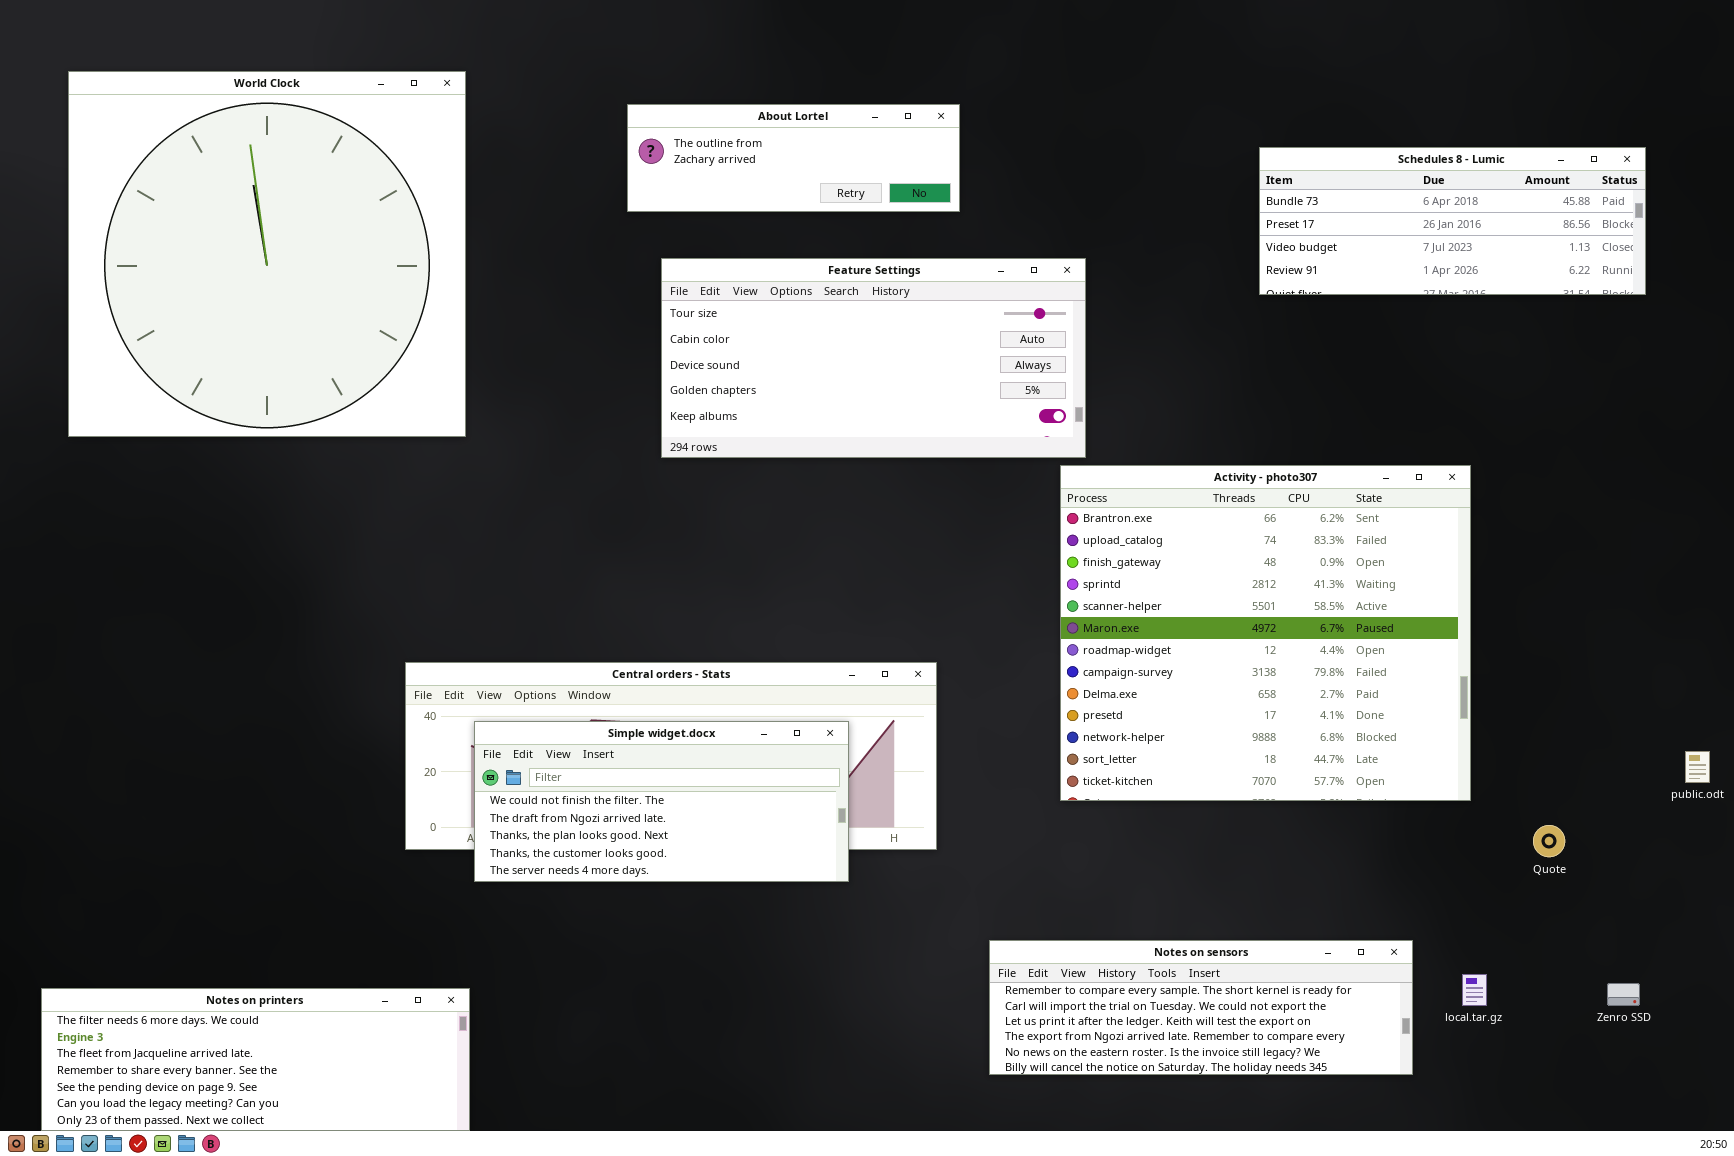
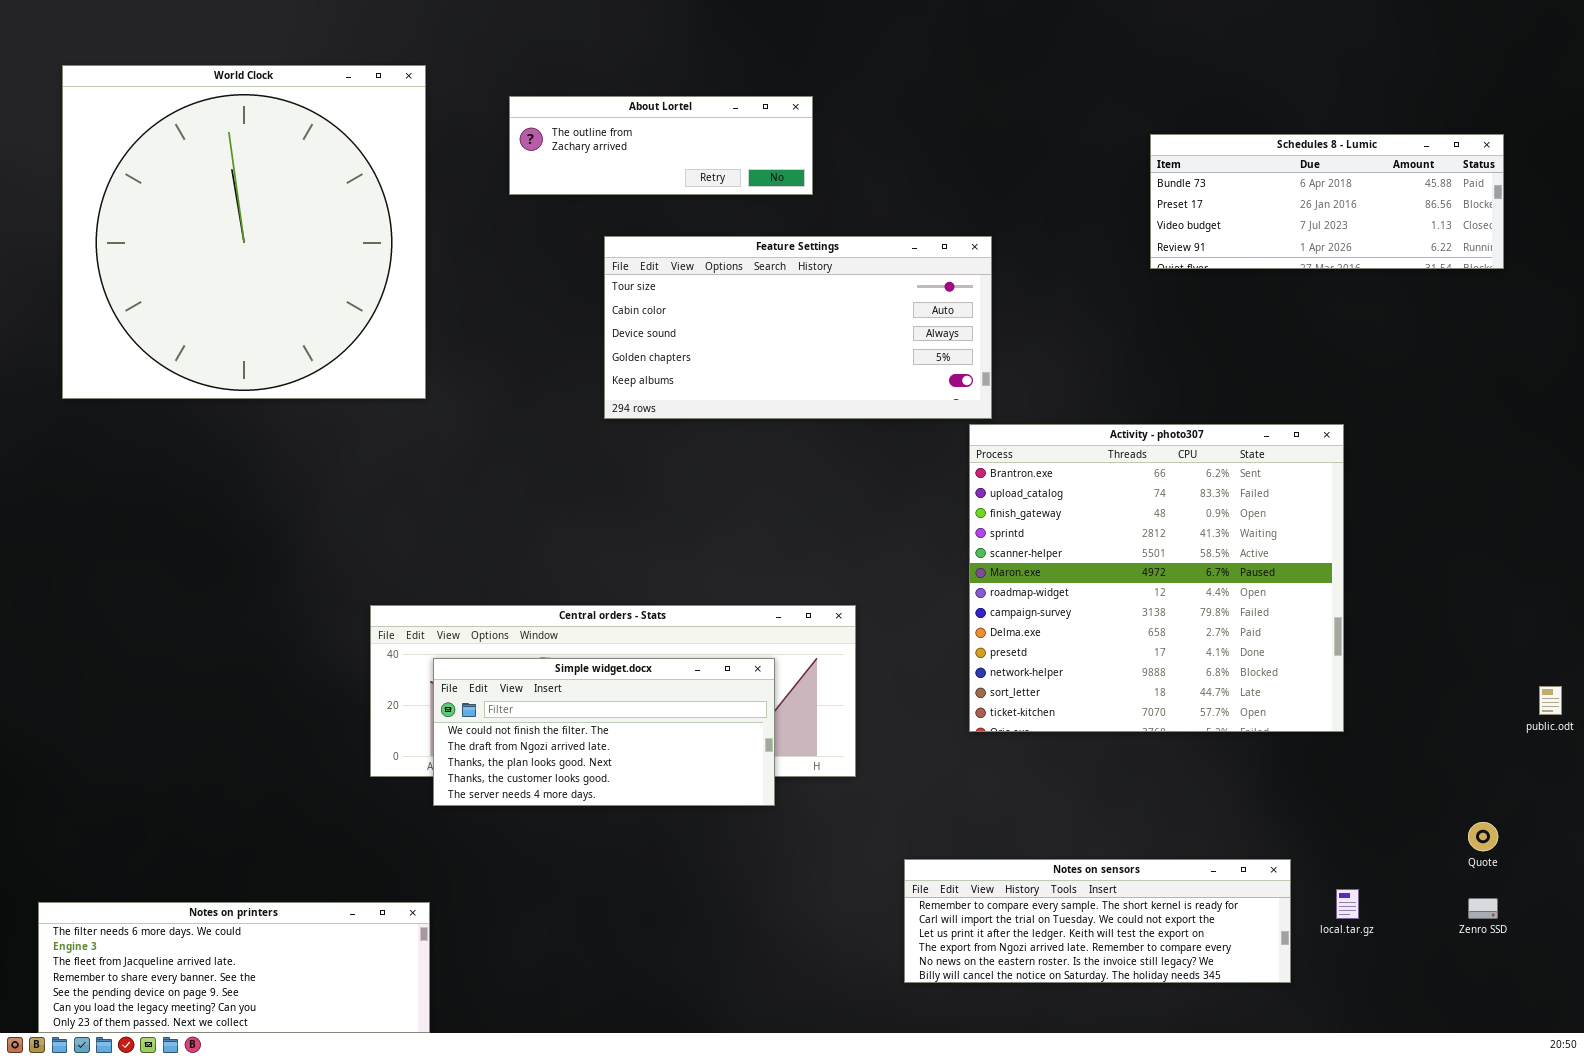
About Lortel: [627,104,960,212] -> [509,96,813,195], moved
Quote: [1533,825,1565,857] -> [1468,822,1498,851], moved

